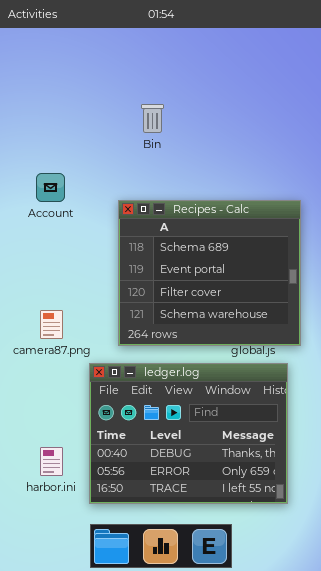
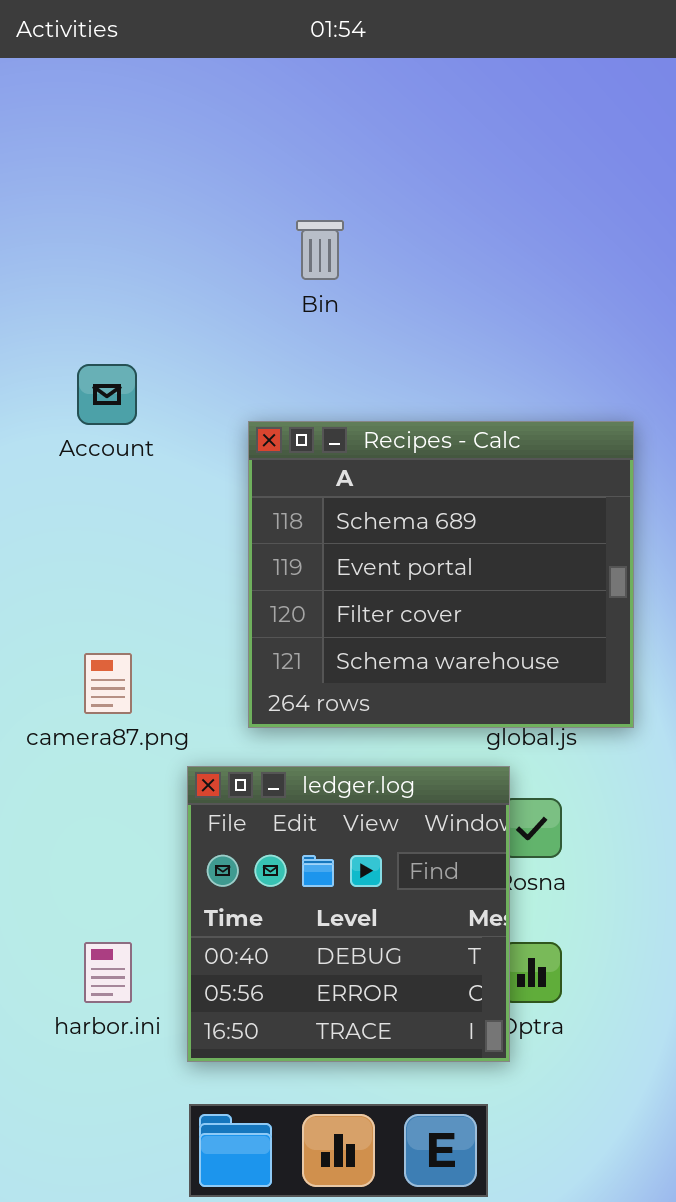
ledger.log: [89,363,288,504] -> [187,766,510,1062], resized

